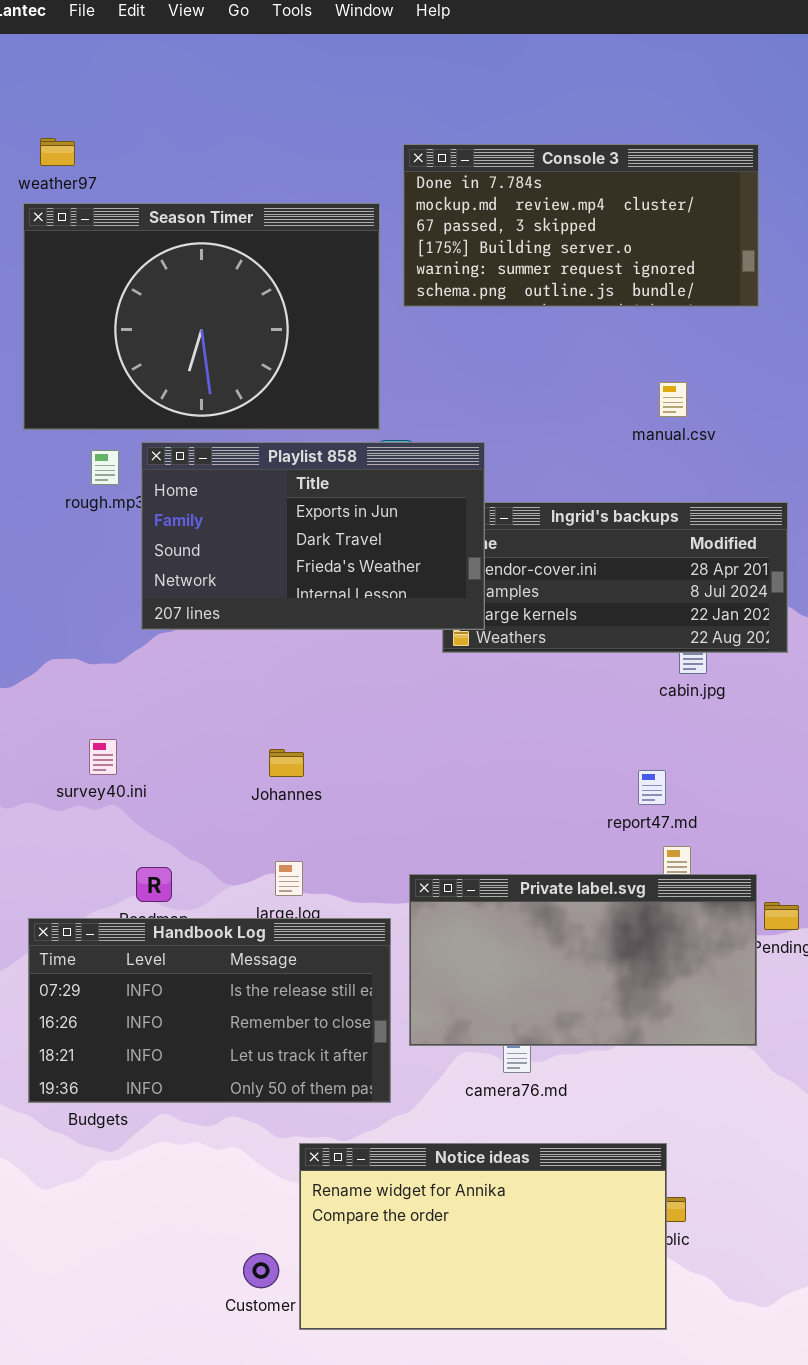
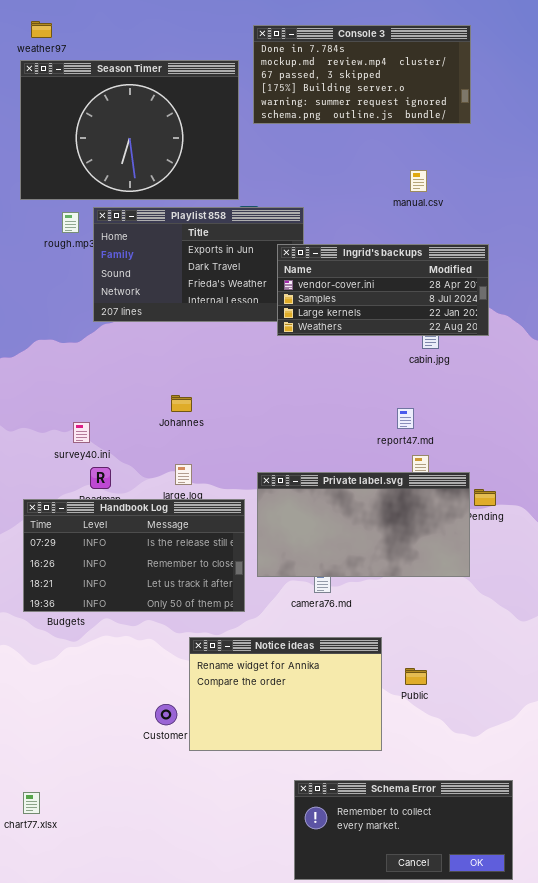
Ingrid's backups: [442,502,788,653] -> [277,244,489,336], raised
survey40.ini: [89,739,117,775] -> [73,422,90,443], moved
Notice ideas: [299,1143,667,1330] -> [189,637,382,751], resized

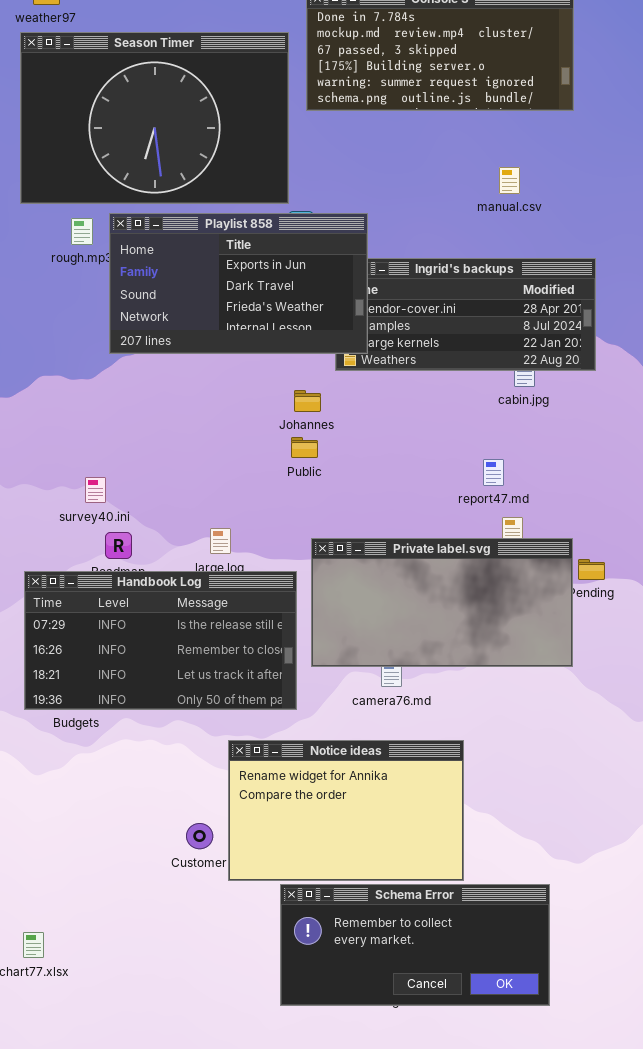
Playlist 858: [93,207,304,322] -> [109,213,368,354], raised
Johannes: [171,395,192,412] -> [294,390,321,412], moved
Public: [405,668,427,685] -> [291,437,318,458], moved
Schema Error: [294,780,513,880] -> [280,884,550,1006], moved

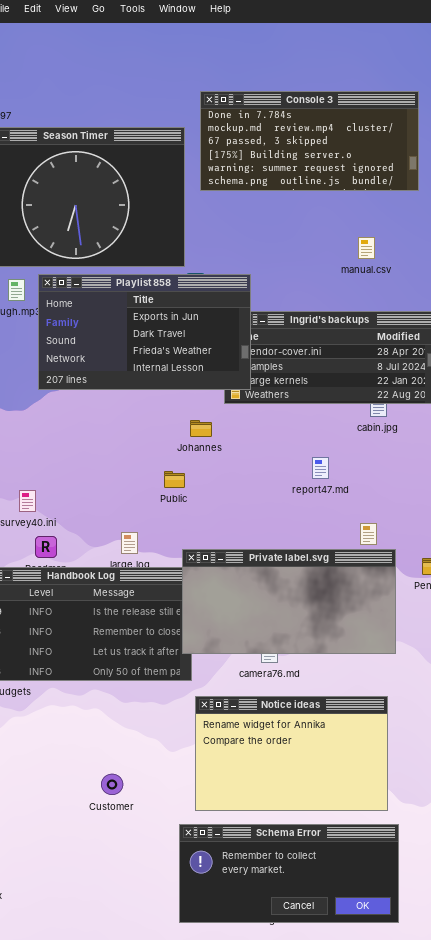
Public: [291,437,318,458] -> [164,471,185,488], moved
report47.md: [483,459,504,486] -> [312,457,329,479], moved
Private label.svg: [311,538,573,667] -> [182,549,396,654], moved
Notice ideas: [228,740,464,881] -> [195,696,388,811], moved

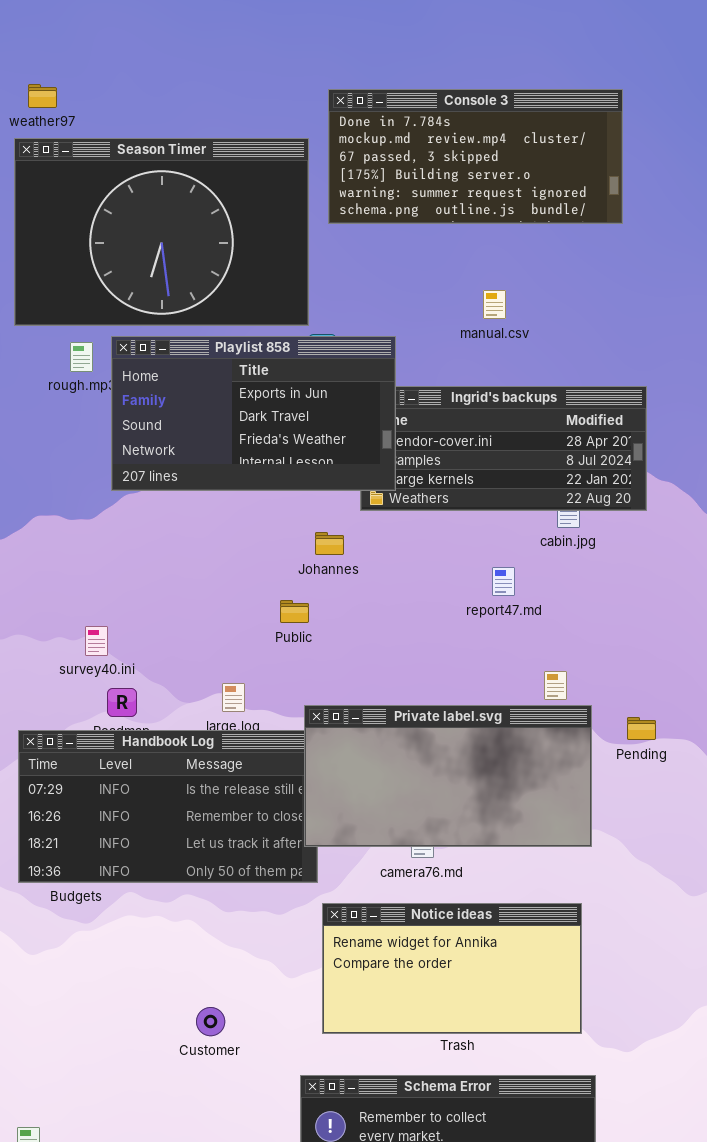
manual.csv: [358,237,375,259] -> [483,290,506,319], moved
report47.md: [312,457,329,479] -> [492,567,515,596], moved
Notice ideas: [195,696,388,811] -> [322,903,582,1034], resized

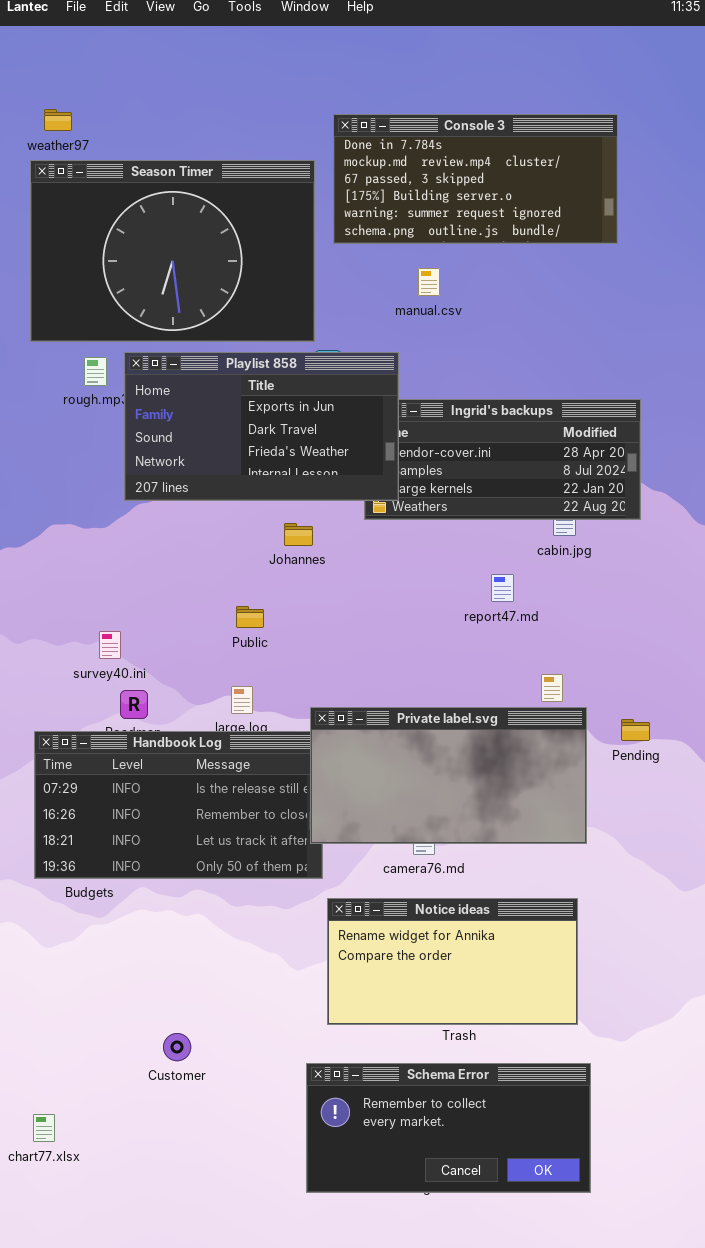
manual.csv: [483,290,506,319] -> [418,268,440,296], moved
Johannes: [315,532,344,555] -> [284,523,313,546], moved
Public: [280,600,309,623] -> [236,606,264,628], moved
Customer: [196,1007,225,1036] -> [163,1033,191,1061], moved

